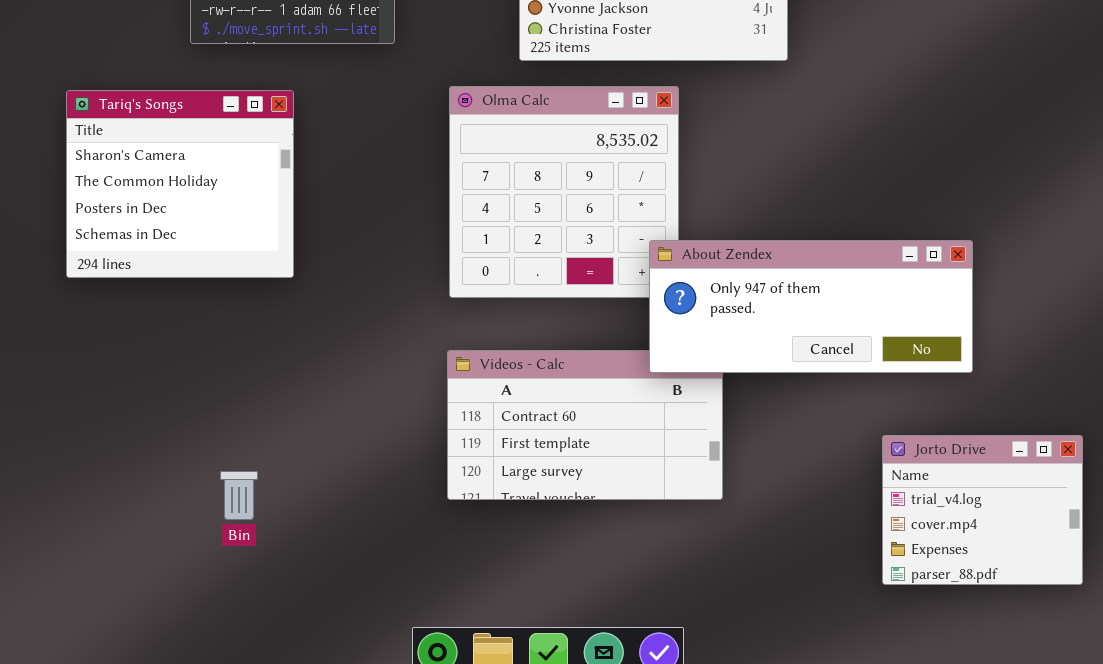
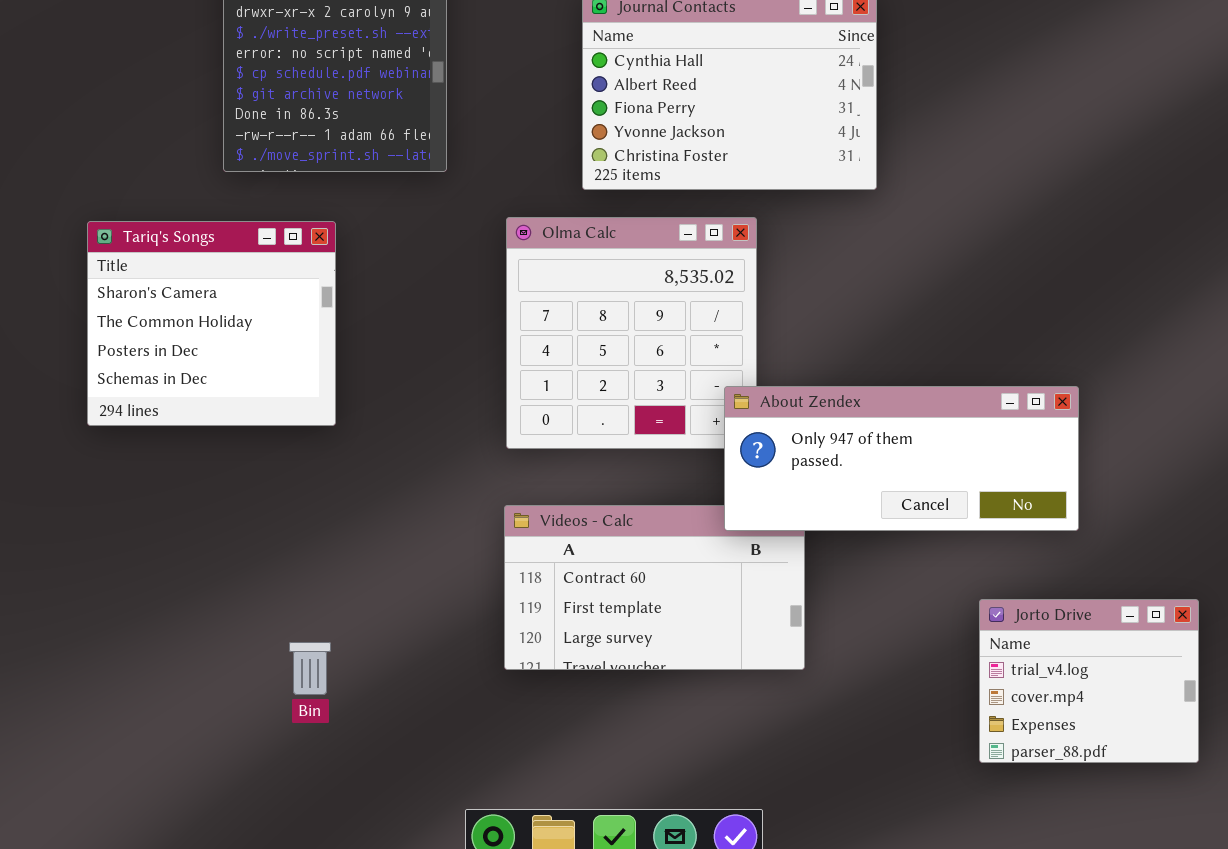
Bin: [220,471,258,520] -> [289,642,331,695], moved

